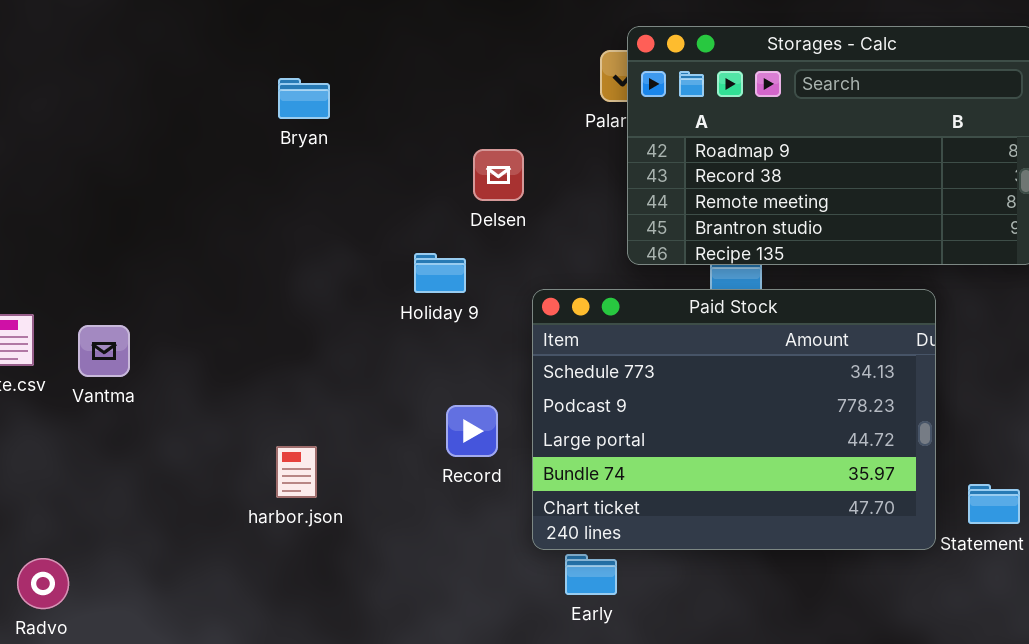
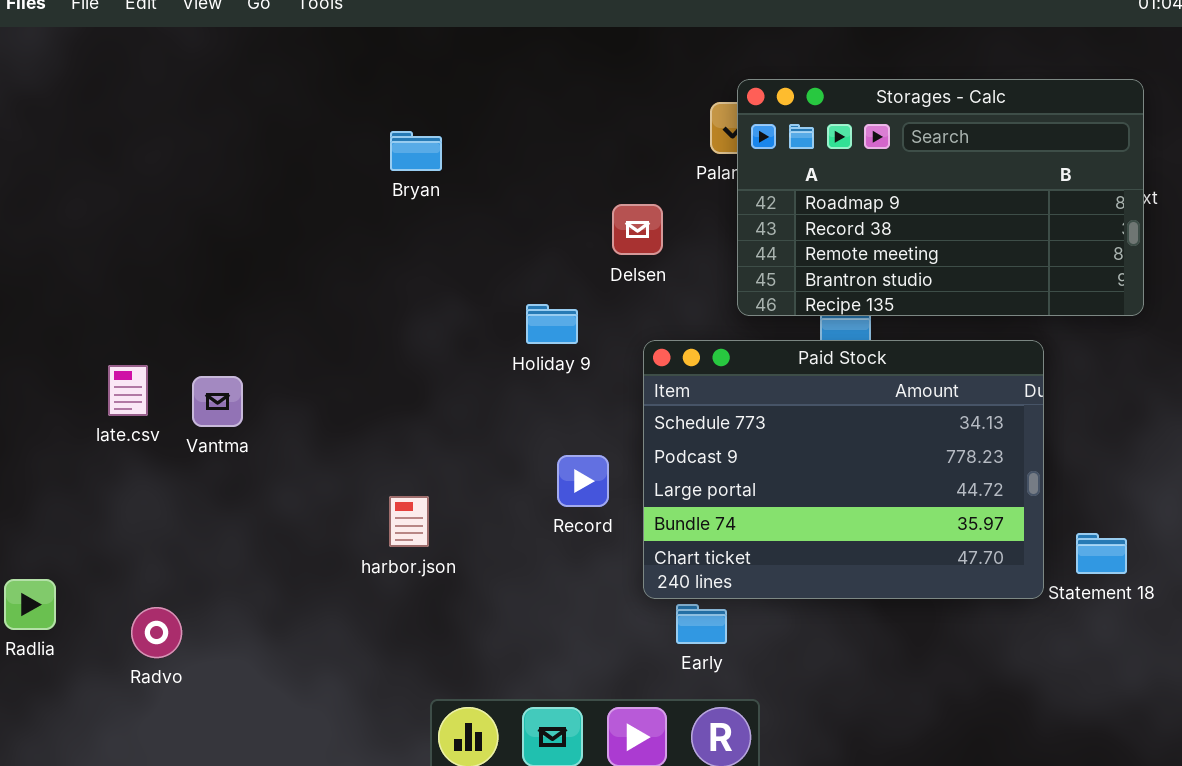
Delsen: [473,149,524,201] -> [612,204,663,255], moved

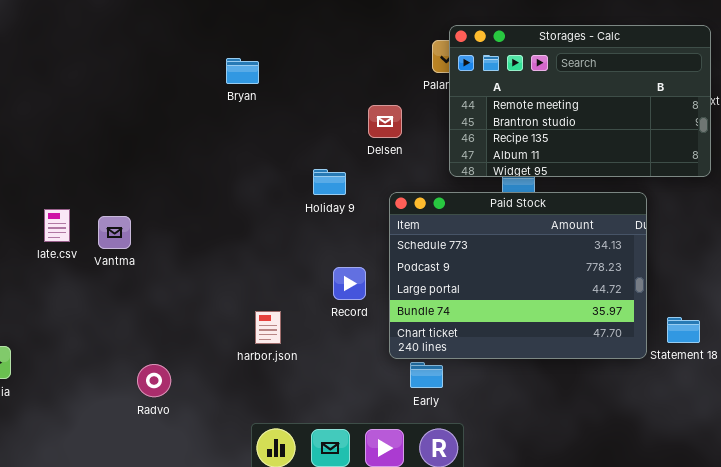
Storages - Calc: [737,79,1144,316] -> [449,25,711,177], scrolled down 2 rows
harbor.json: [389,496,429,547] -> [255,311,281,344], moved
Radvo: [131,607,182,658] -> [137,364,171,397], moved

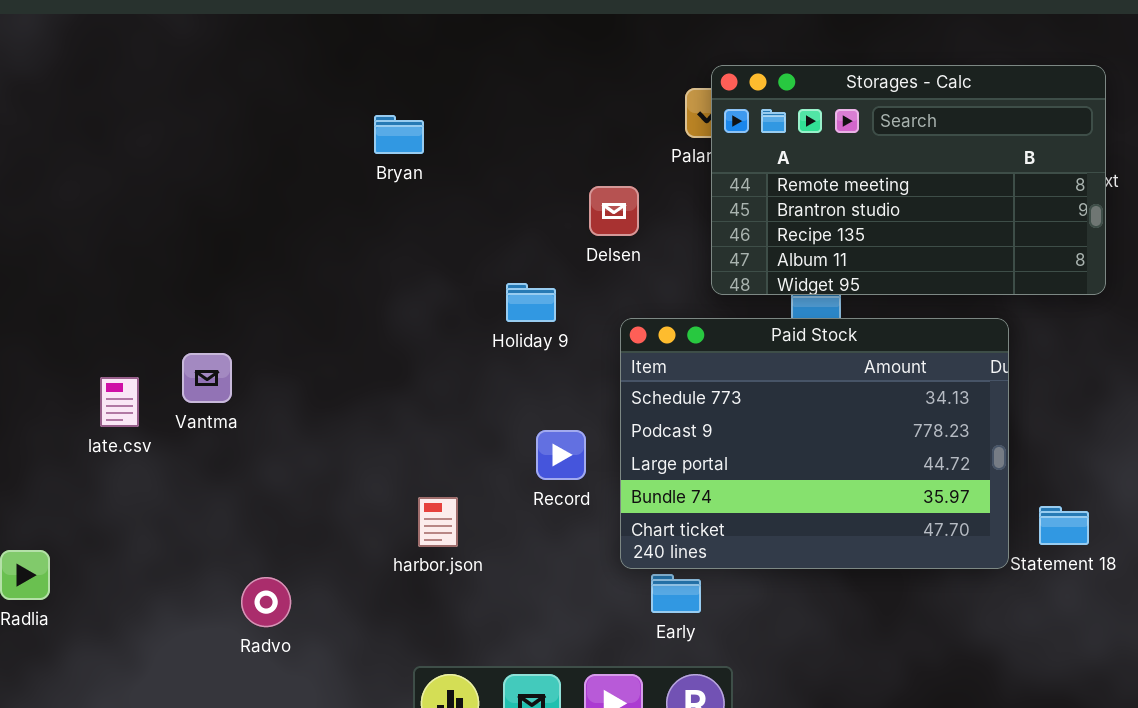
late.csv: [44,209,70,242] -> [100,377,139,427], moved

